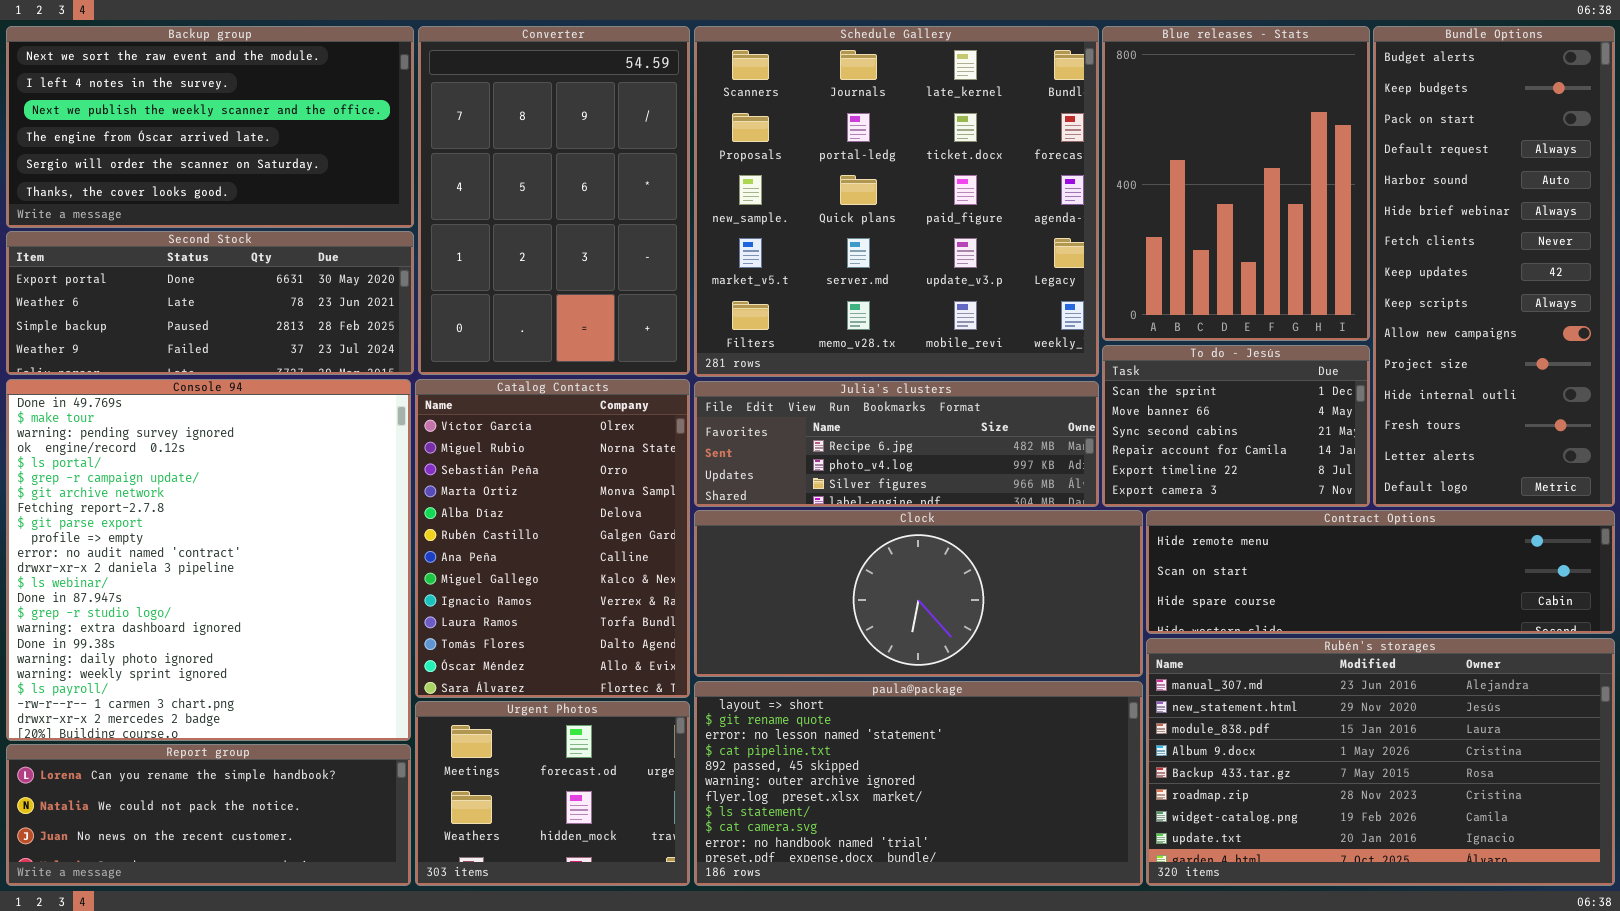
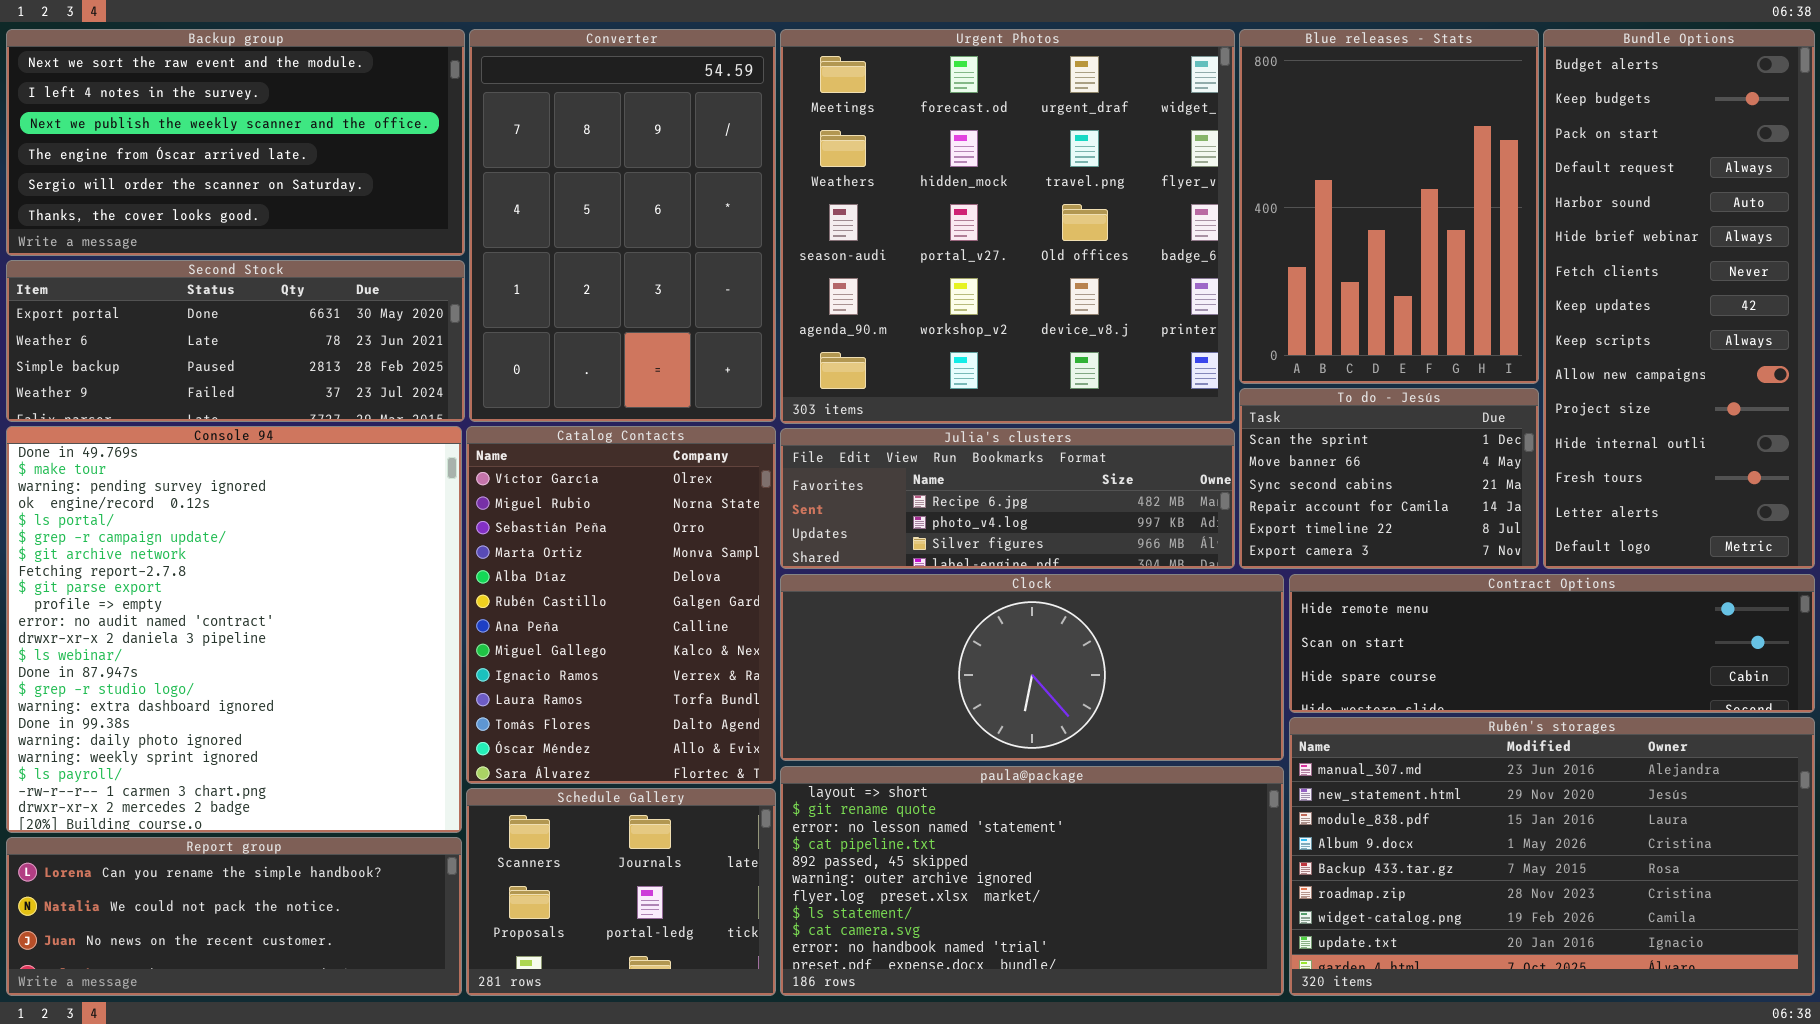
Schedule Gallery: [694,26,1099,377] -> [466,788,776,996], moved, resized
Urgent Photos: [415,701,690,886] -> [780,29,1235,424], moved, resized

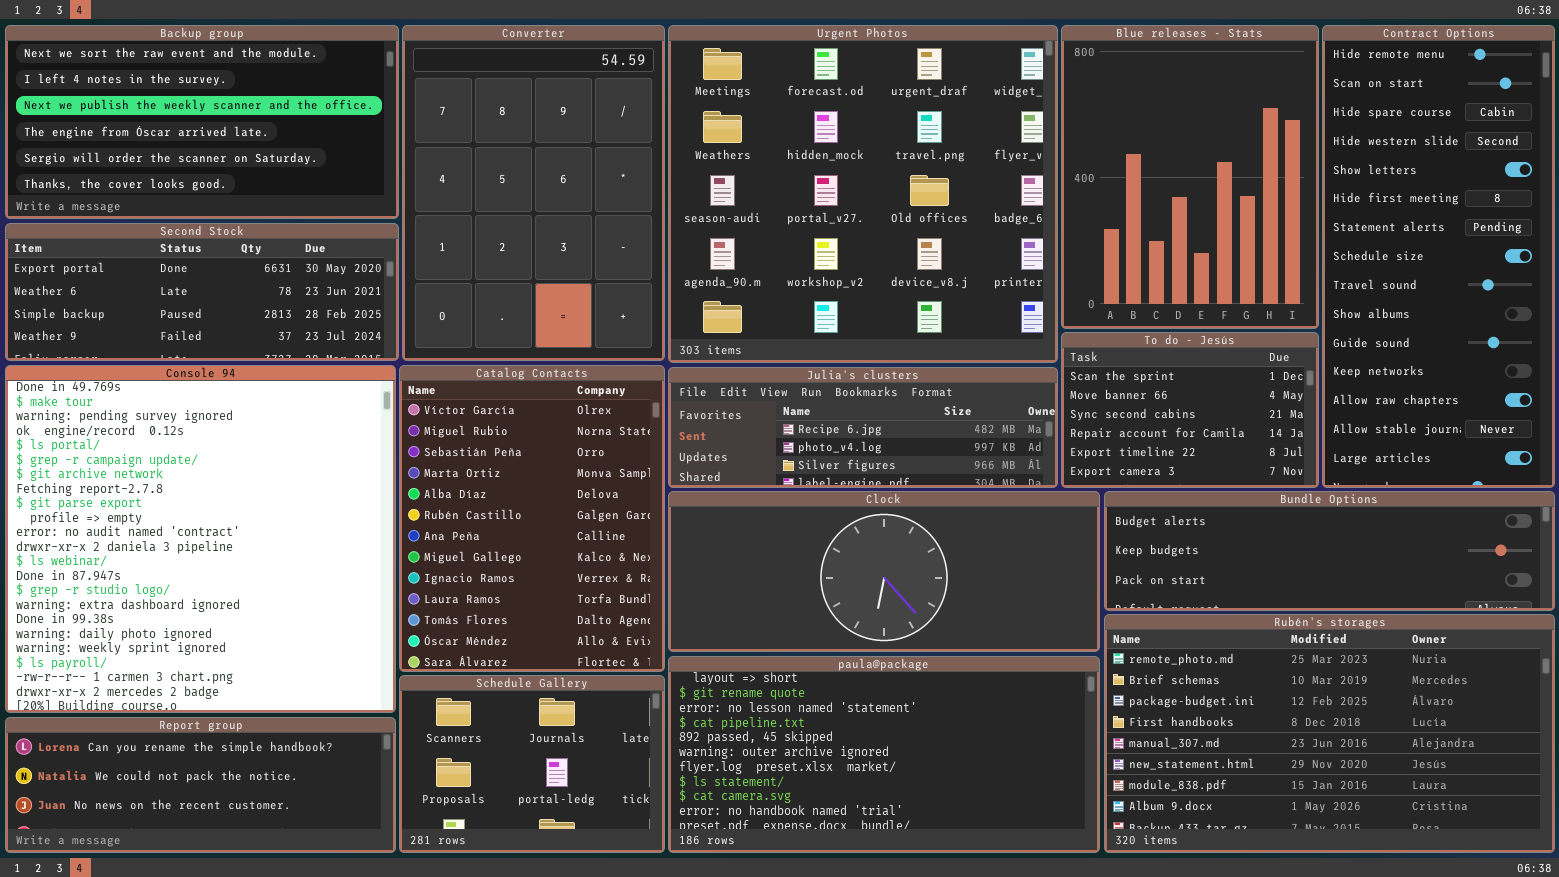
Bundle Options: [1543,29,1815,569] -> [1104,491,1555,611], moved, resized
Contract Options: [1289,574,1815,713] -> [1322,25,1555,488], moved, resized
Rubén's storages: [1289,717,1815,996] -> [1104,614,1555,853], scrolled up 4 rows

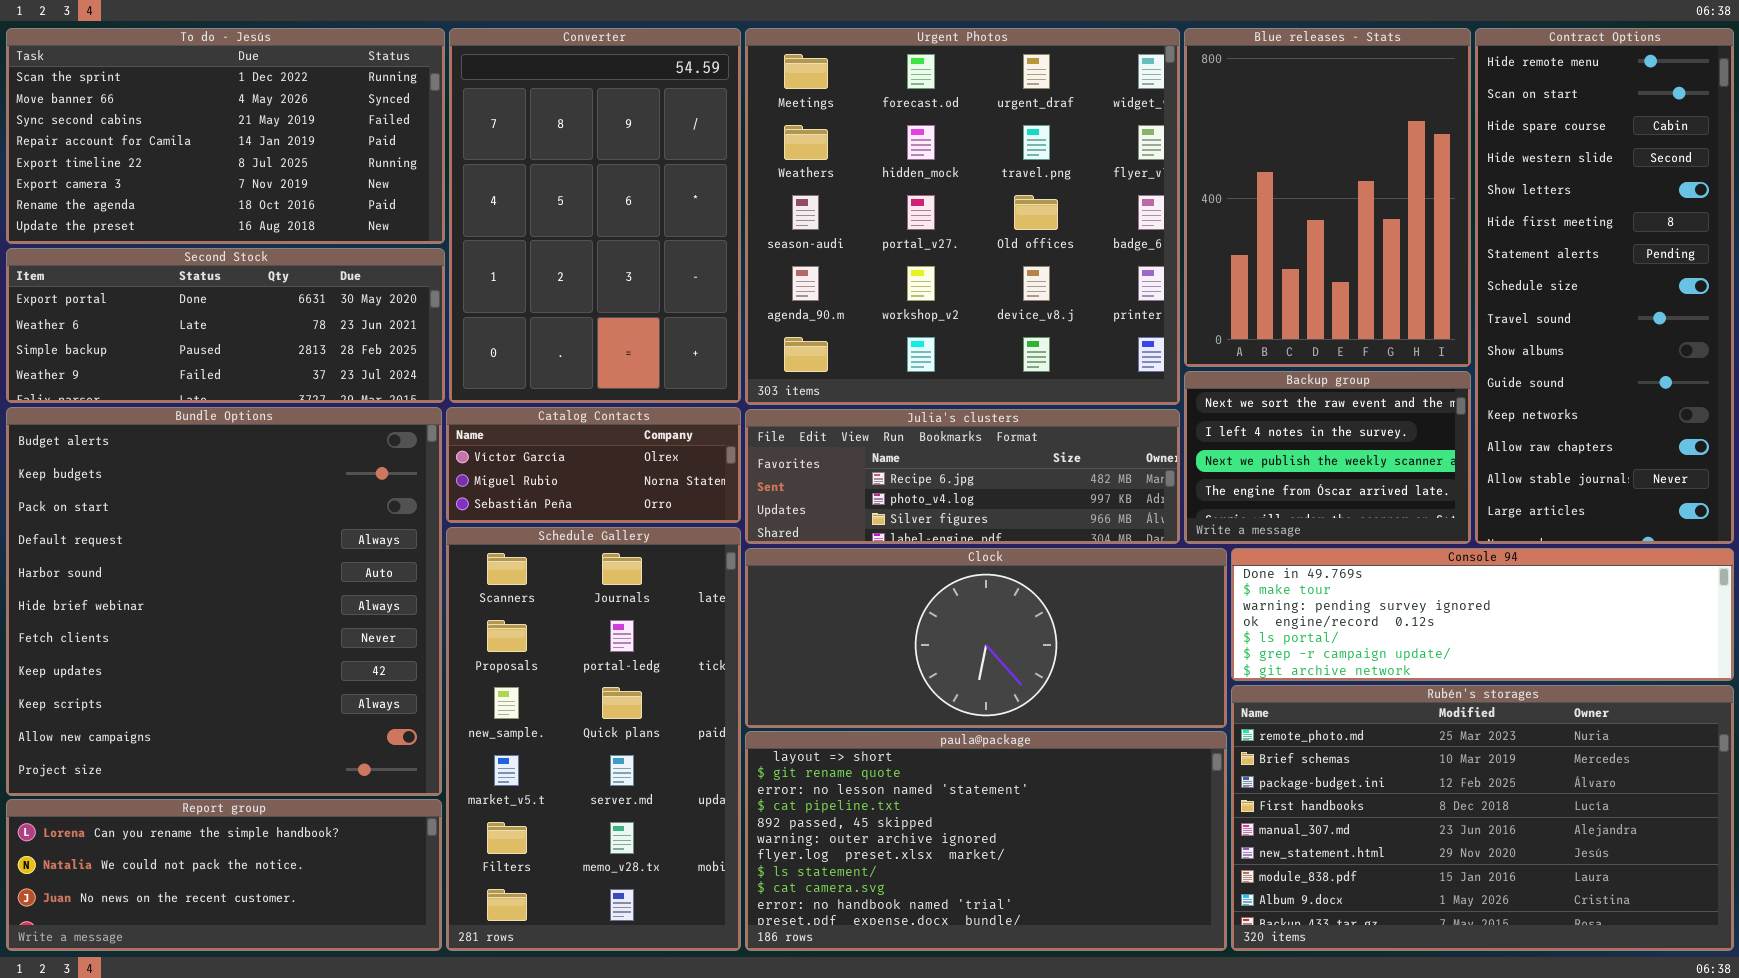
Backup group: [5,25,399,219] -> [1184,371,1471,544], moved, resized
To do - Jesús: [1061,332,1319,488] -> [6,28,445,244], moved, resized
Console 94: [5,365,396,713] -> [1231,548,1734,681], moved, resized
Catalog Contacts: [399,365,665,672] -> [446,407,741,523], resized
Bundle Options: [1104,491,1555,611] -> [6,407,442,796], moved, resized
Schedule Gallery: [399,675,665,853] -> [446,527,741,951], resized

